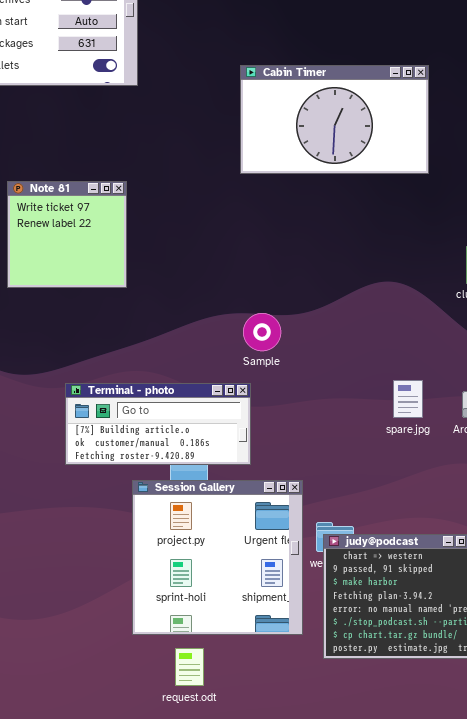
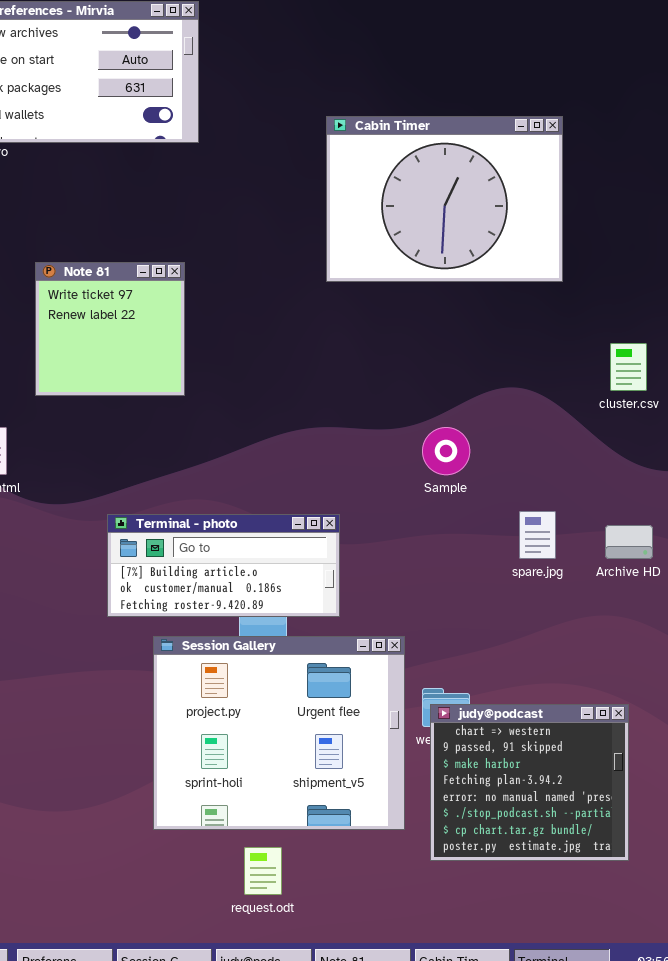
Cabin Timer: [240,65,429,174] -> [326,116,563,282], resized
Sample: [243,313,281,351] -> [422,427,470,475], moved
Session Gallery: [132,480,303,635] -> [153,636,405,830], resized

